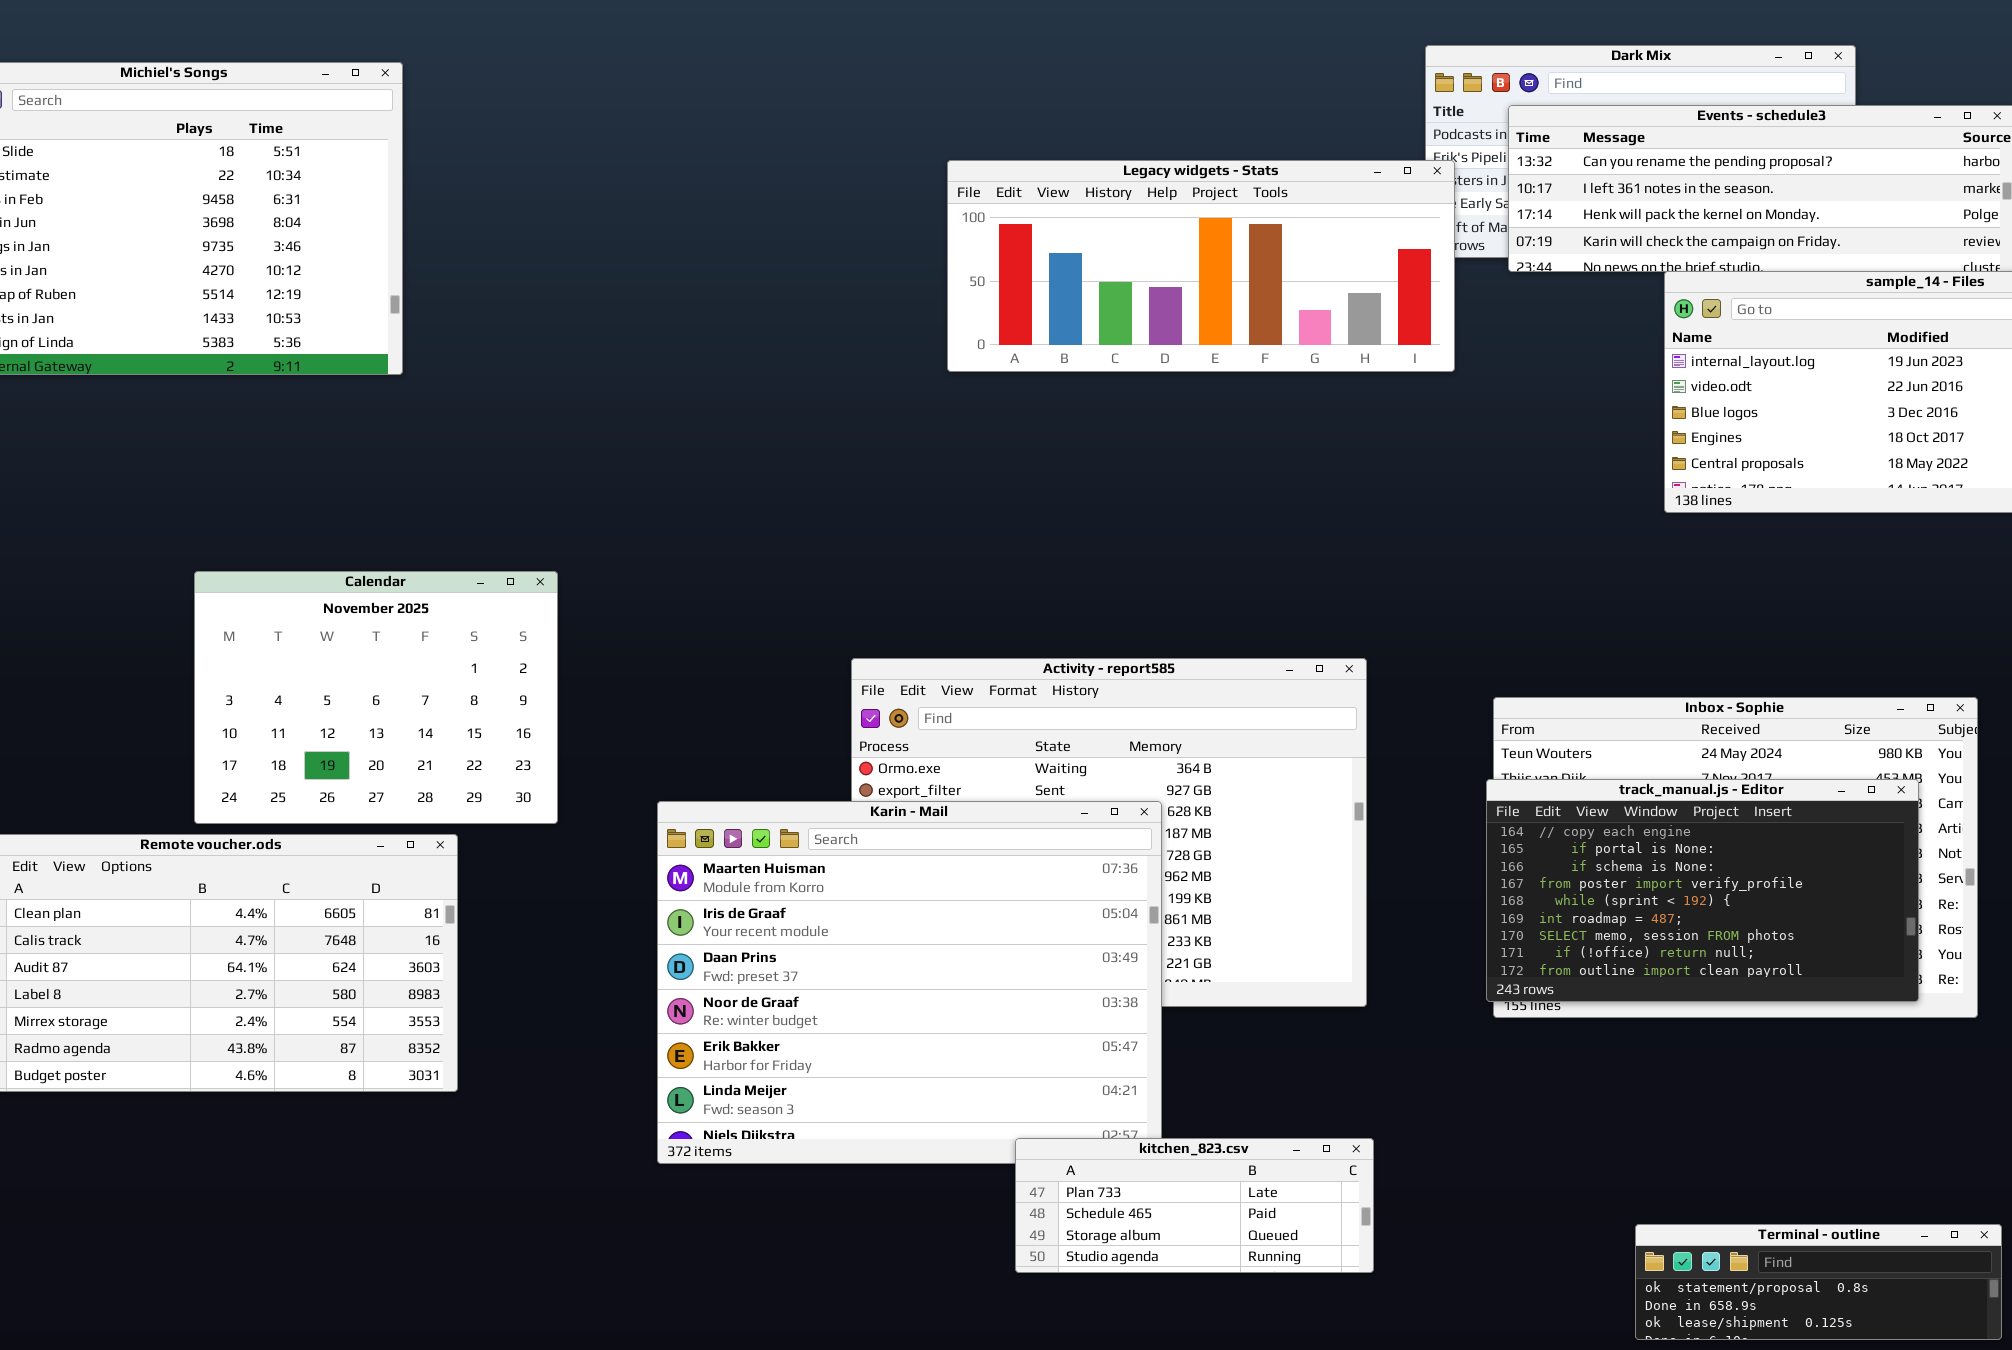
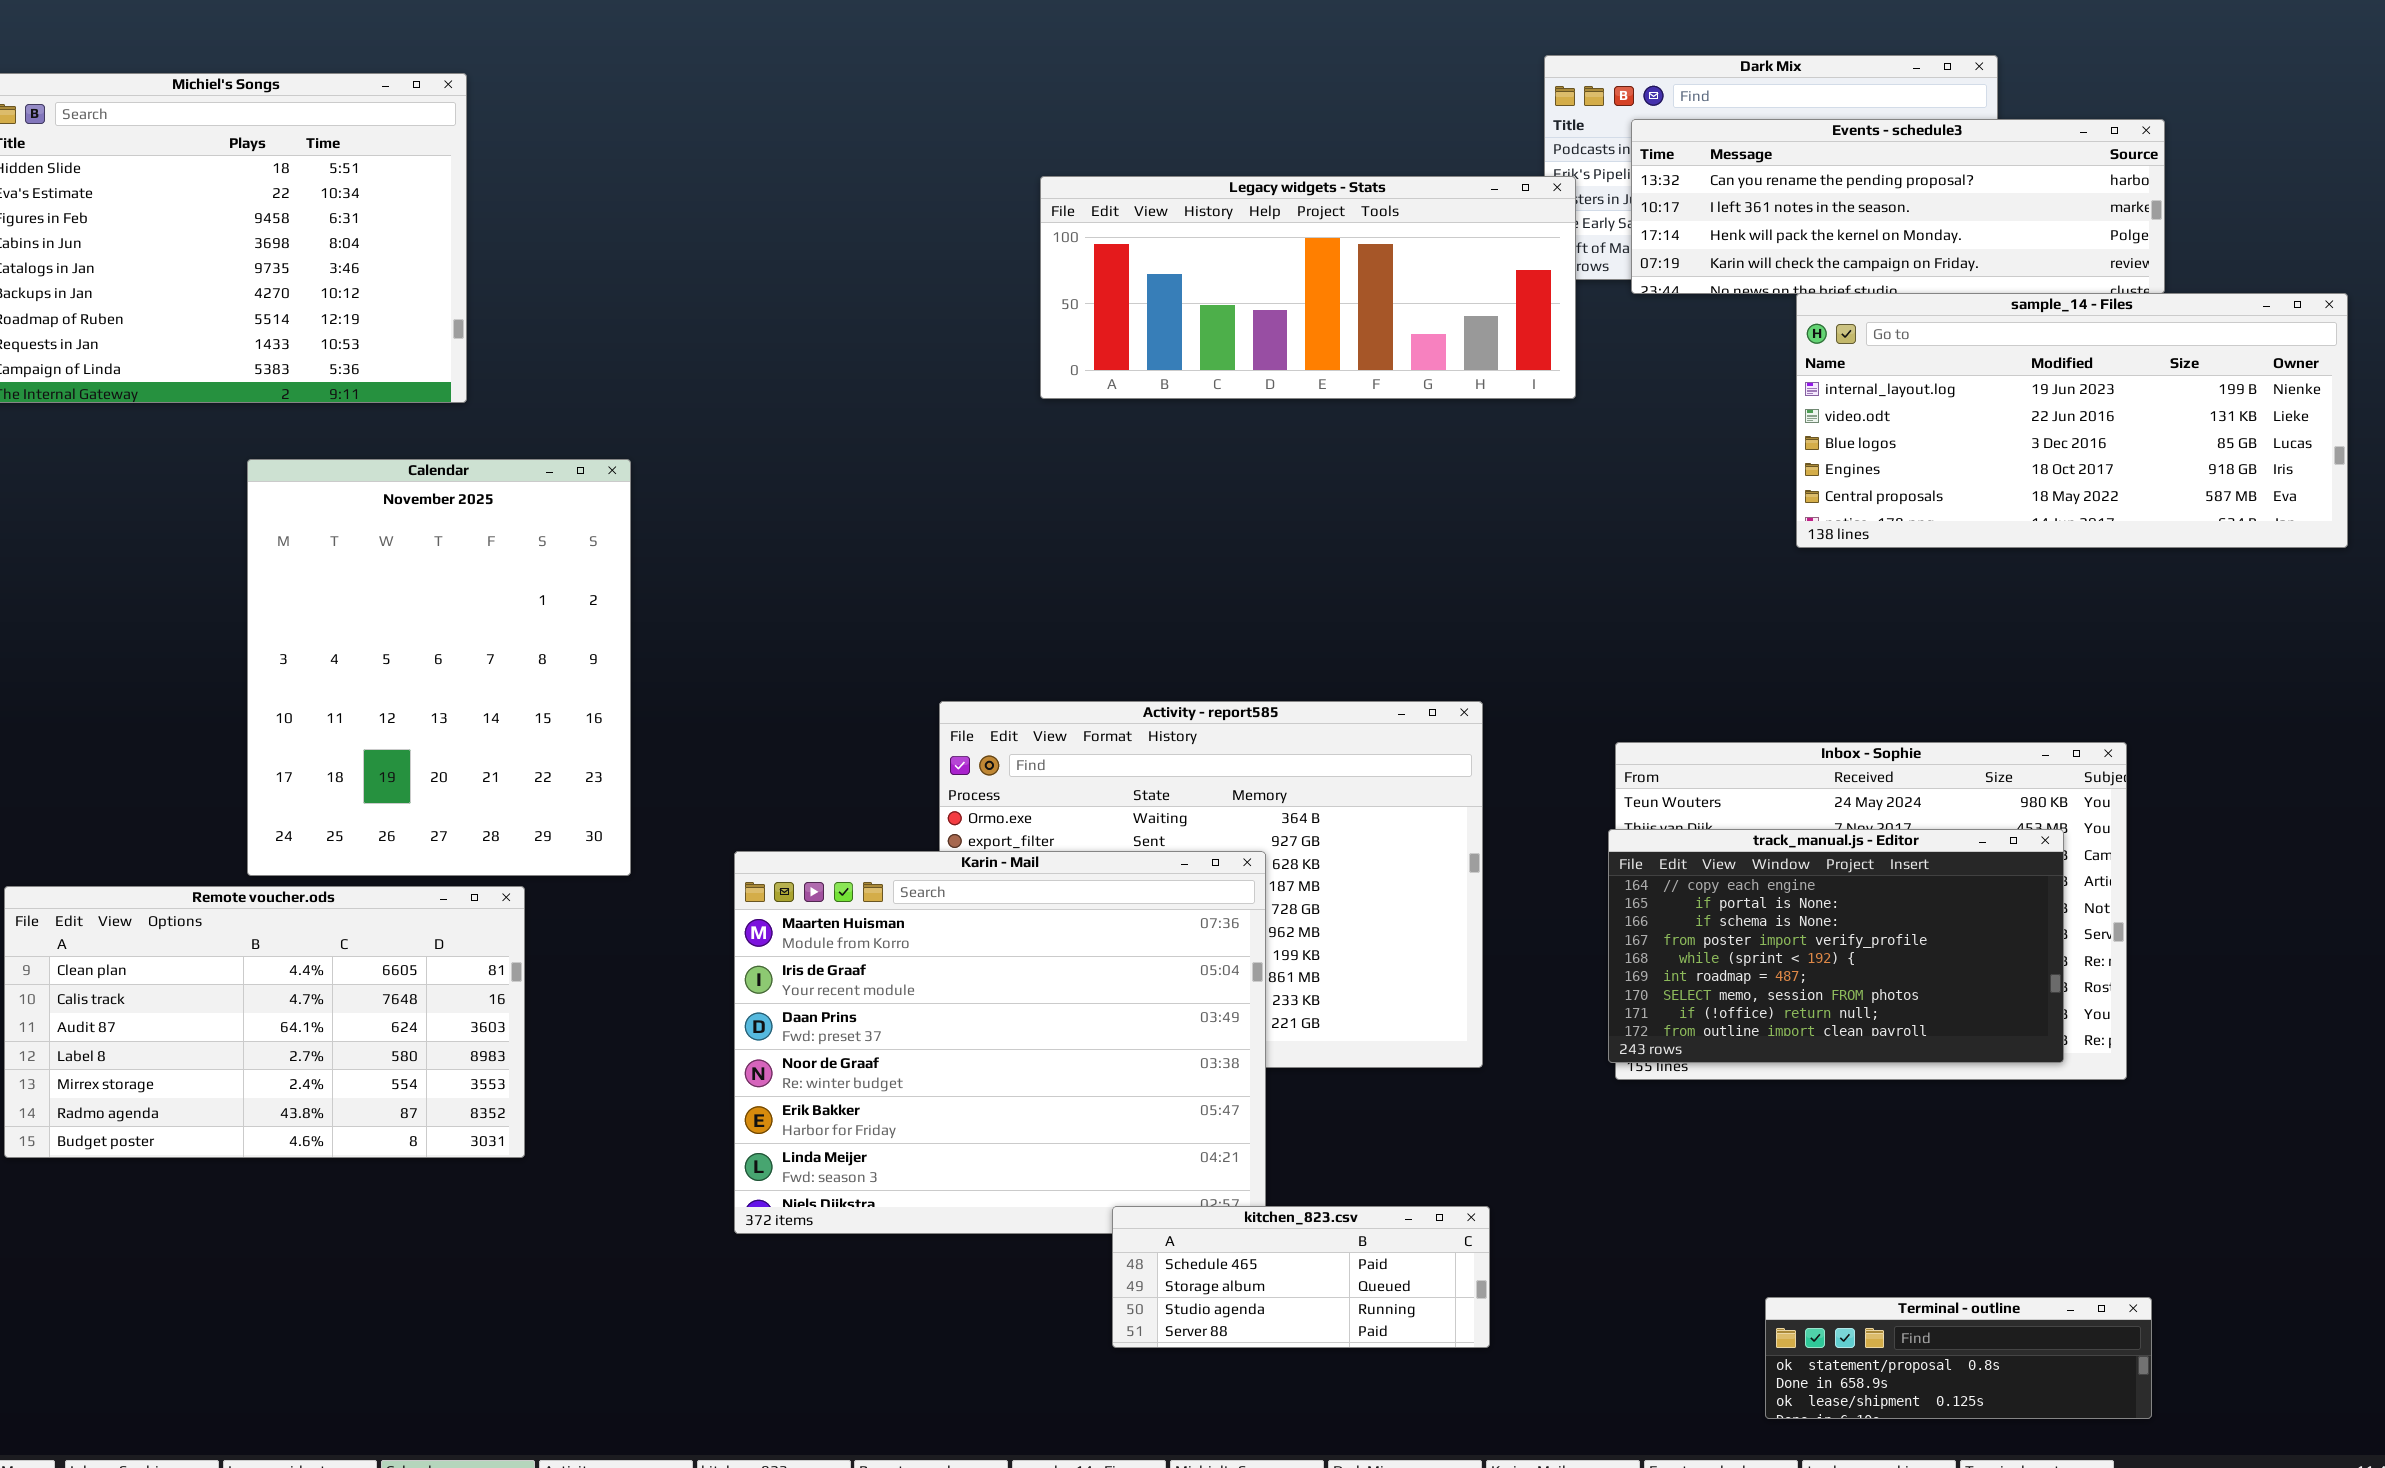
Calendar: [194,571,558,824] -> [247,459,631,876], resized
kitchen_823.csv: [1015,1138,1374,1273] -> [1112,1206,1490,1348], scrolled down 1 row

